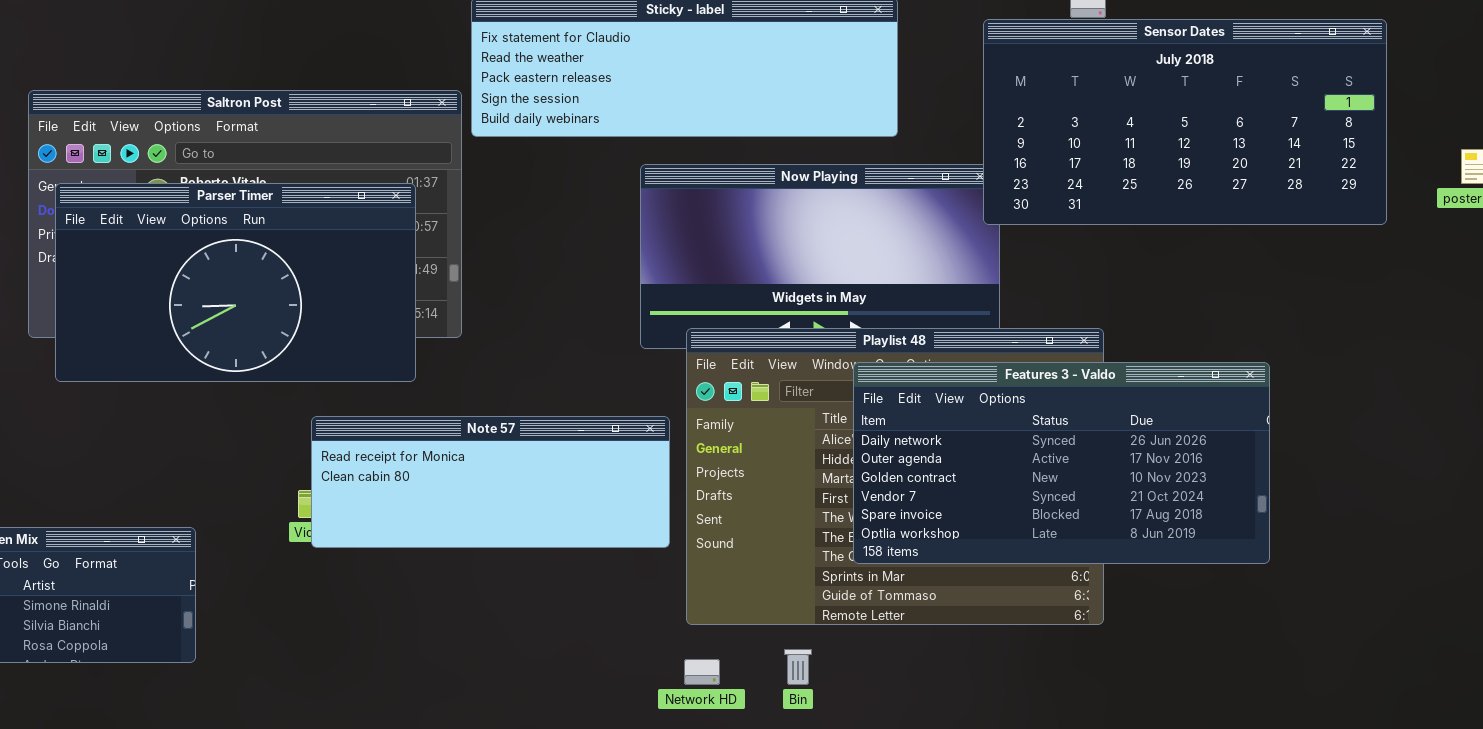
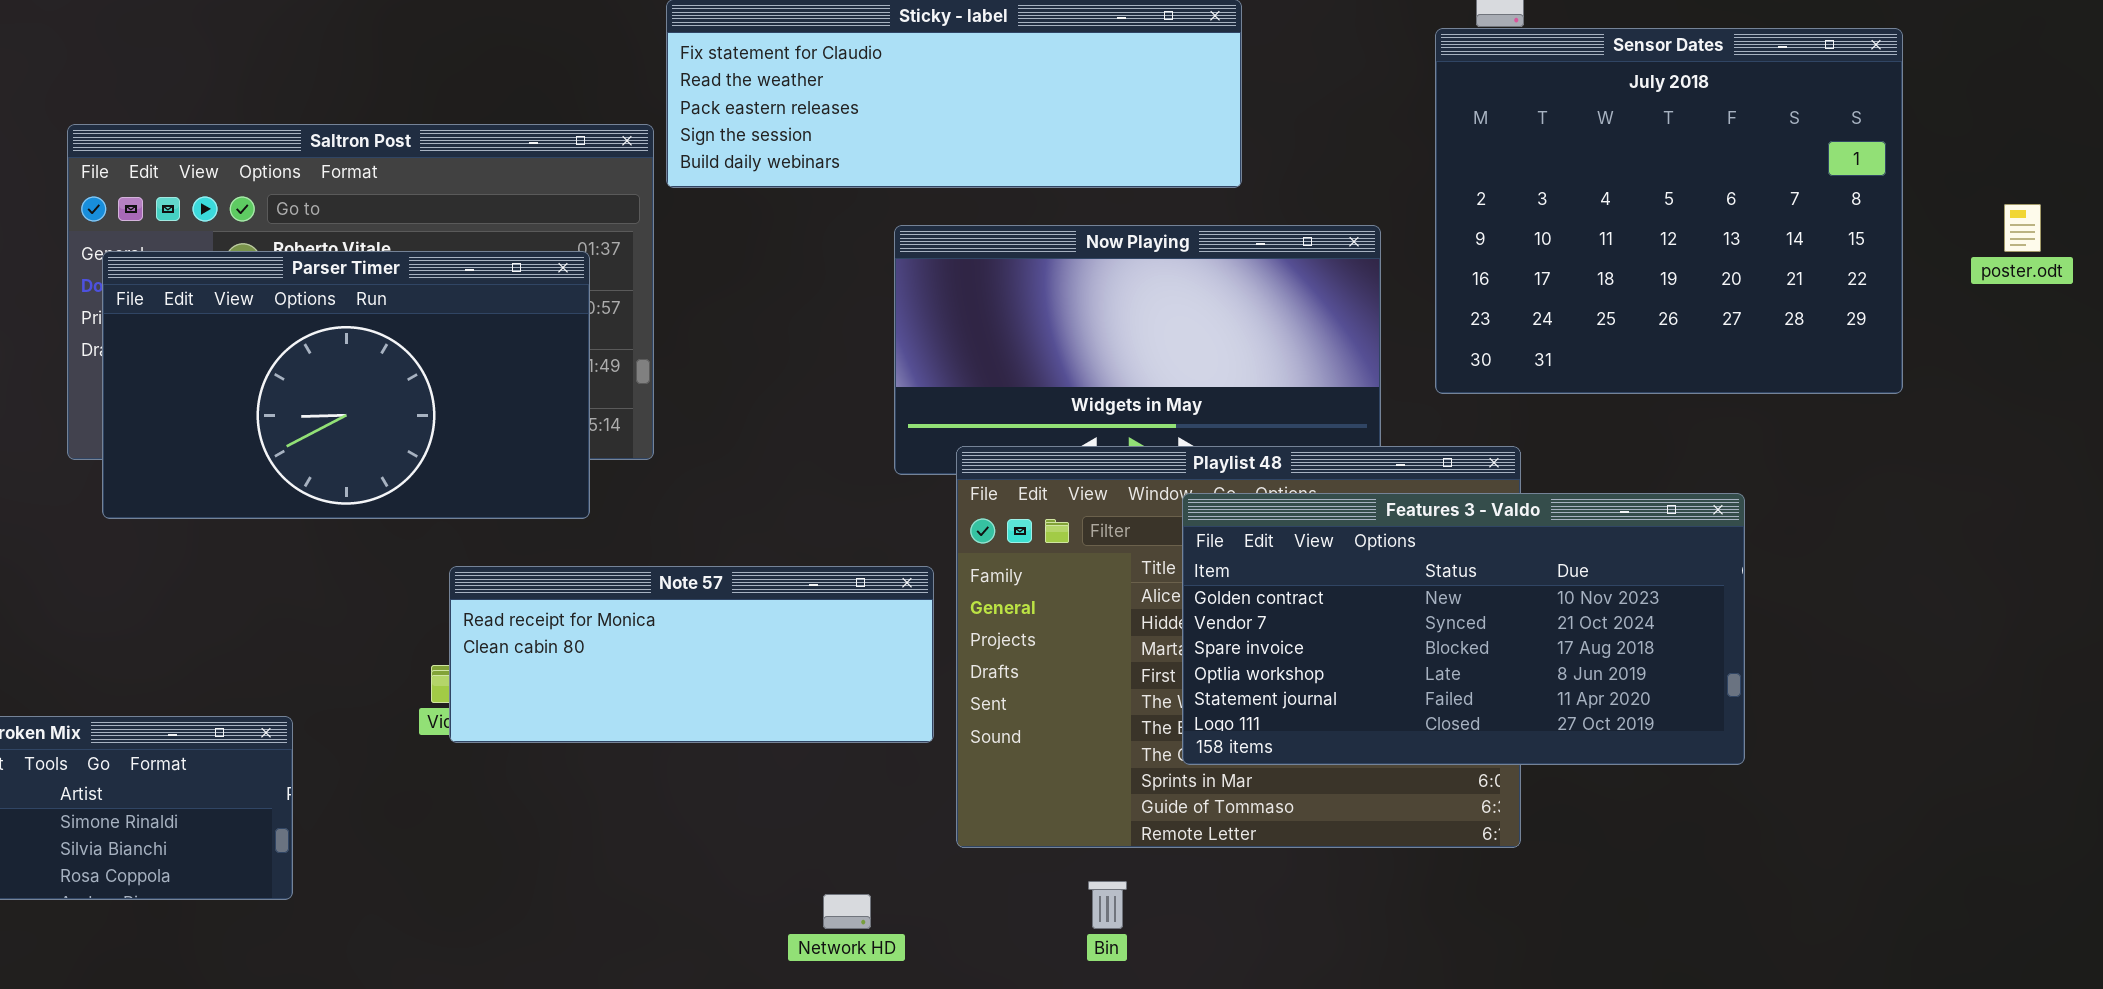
Sensor Dates: [983,19,1387,225] -> [1435,28,1903,394], resized
Features 3 - Valdo: [853,362,1270,564] -> [1182,493,1745,765], scrolled down 2 rows
Network HD: [684,659,720,685] -> [823,894,871,929], moved

